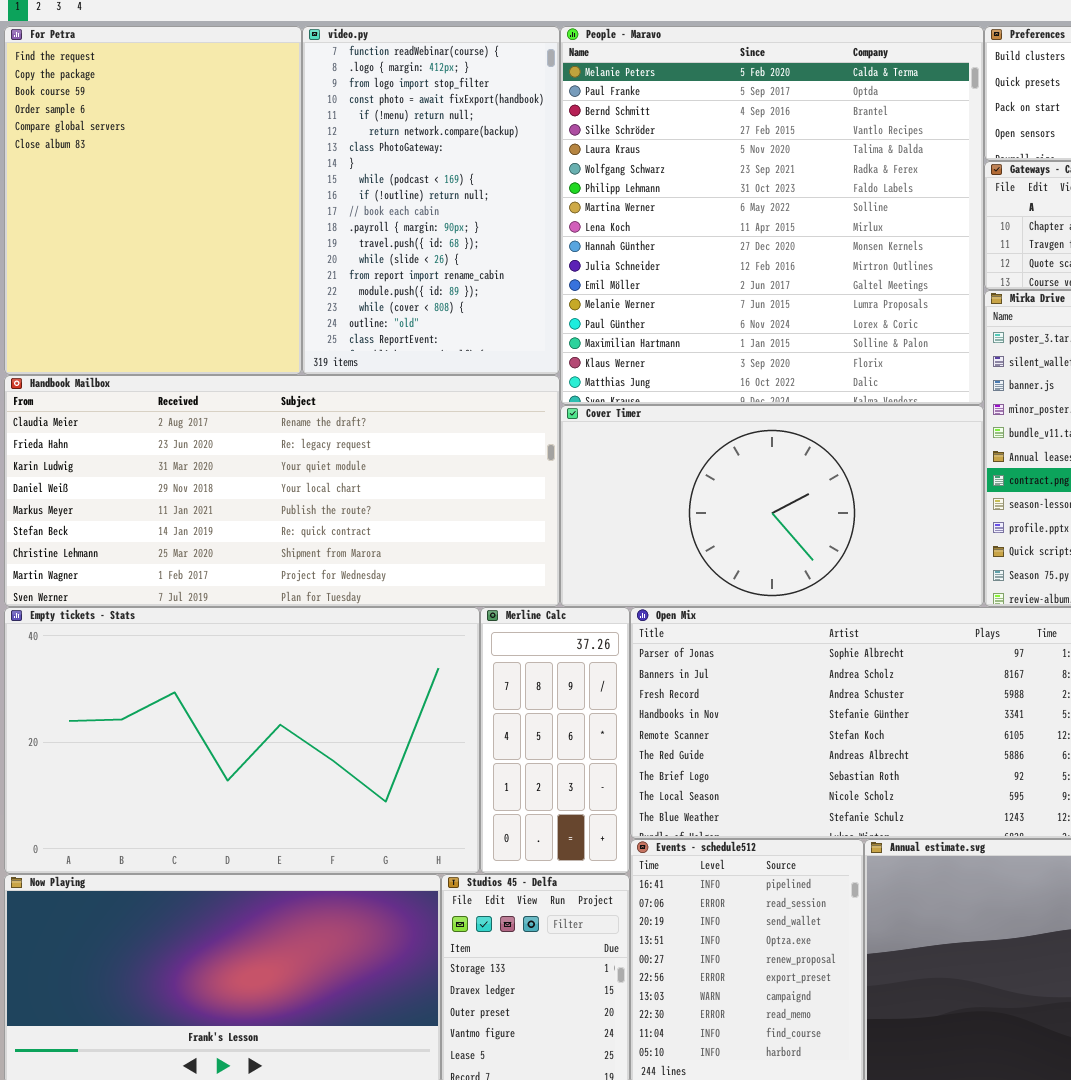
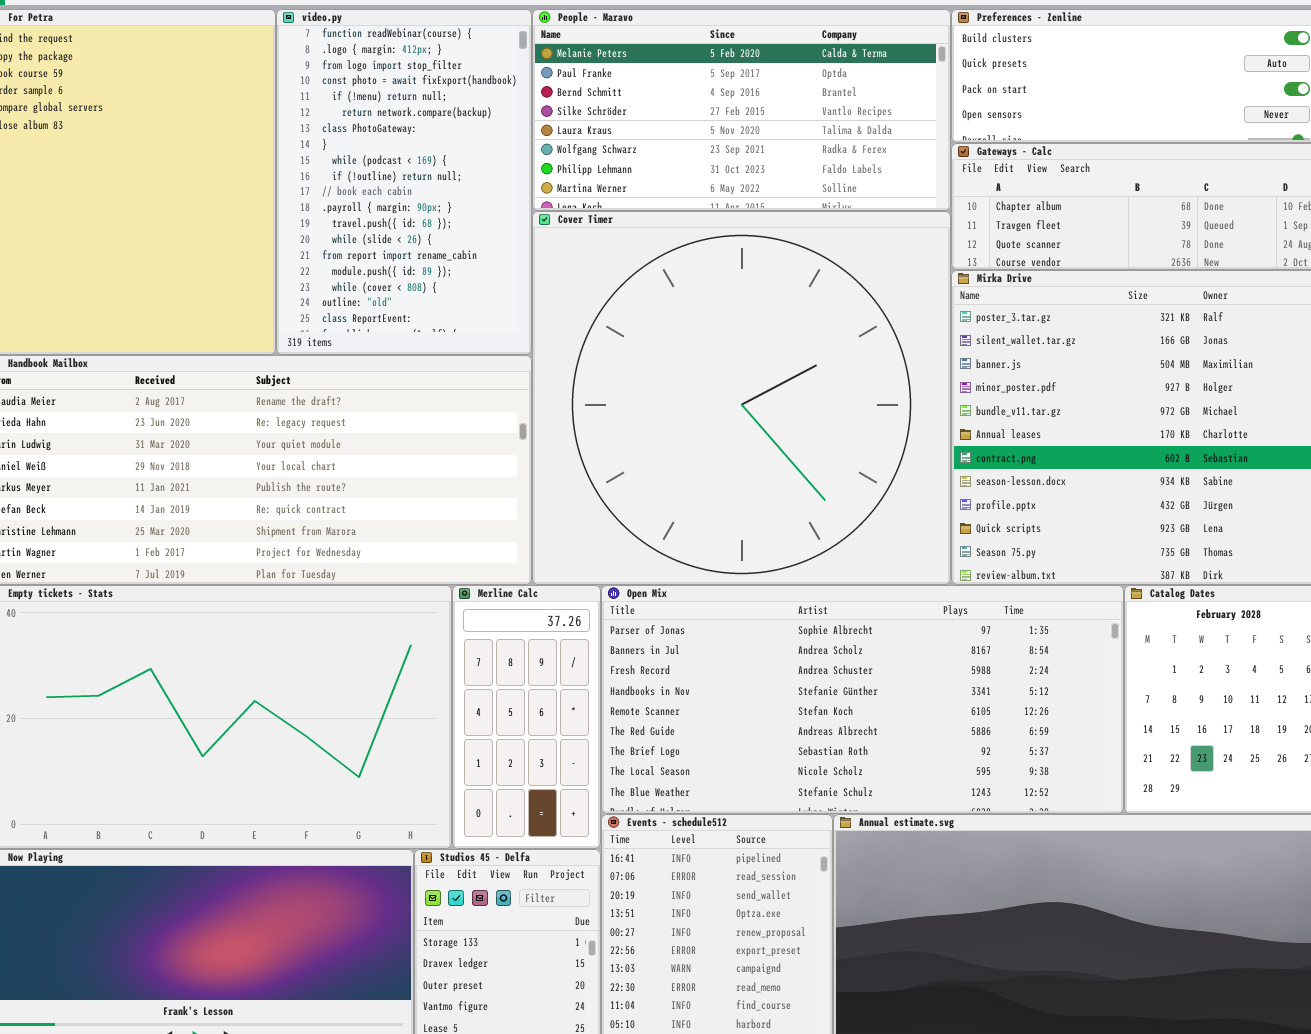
People - Maravo: [560,26,984,405] -> [532,9,951,211], resized
Cover Timer: [560,405,984,607] -> [532,211,951,585], resized

